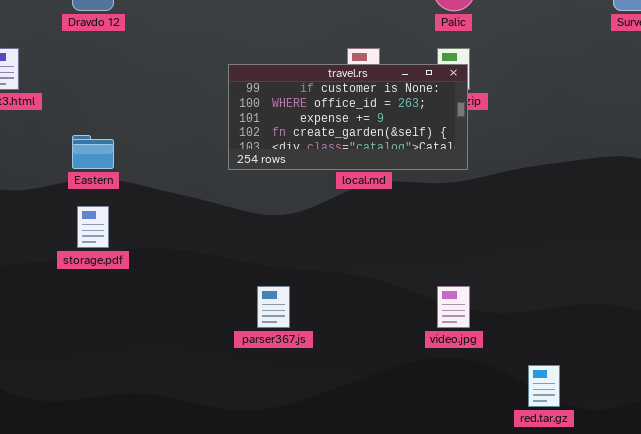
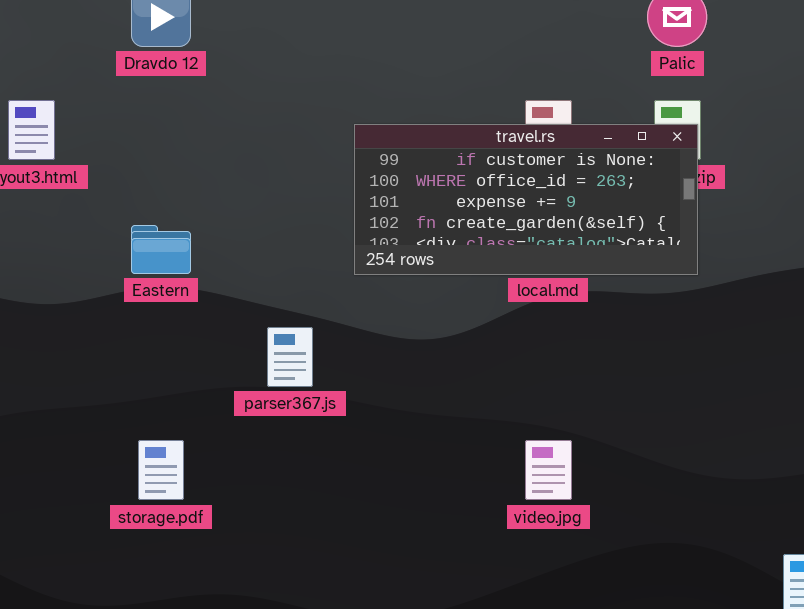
storage.pdf: [77,206,109,248] -> [138,440,184,500], moved
parser367.js: [257,286,290,328] -> [267,327,313,387], moved
video.jpg: [437,286,470,328] -> [525,440,572,500], moved

